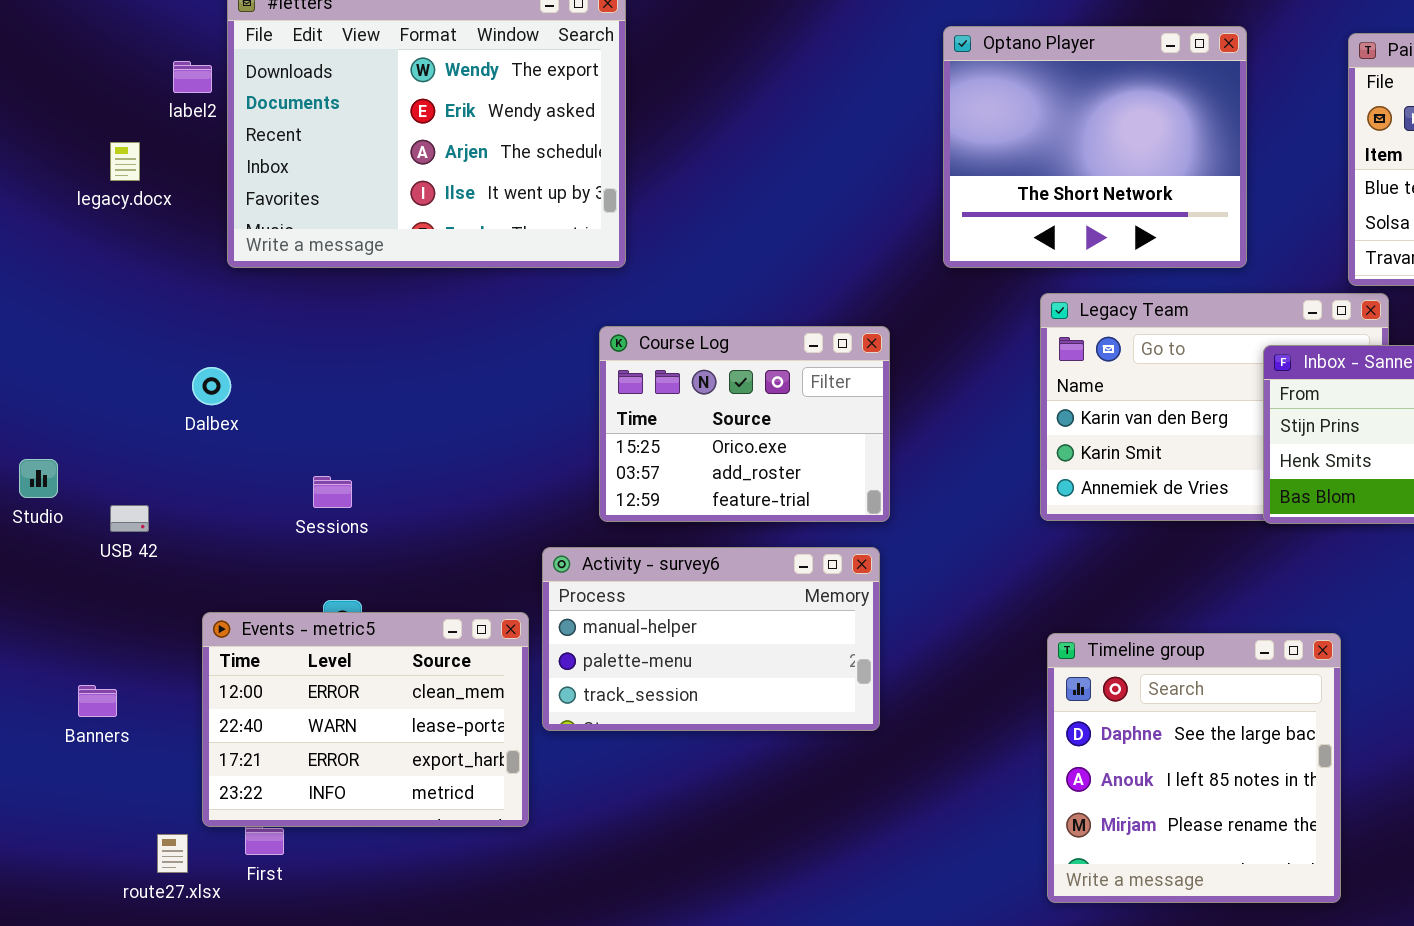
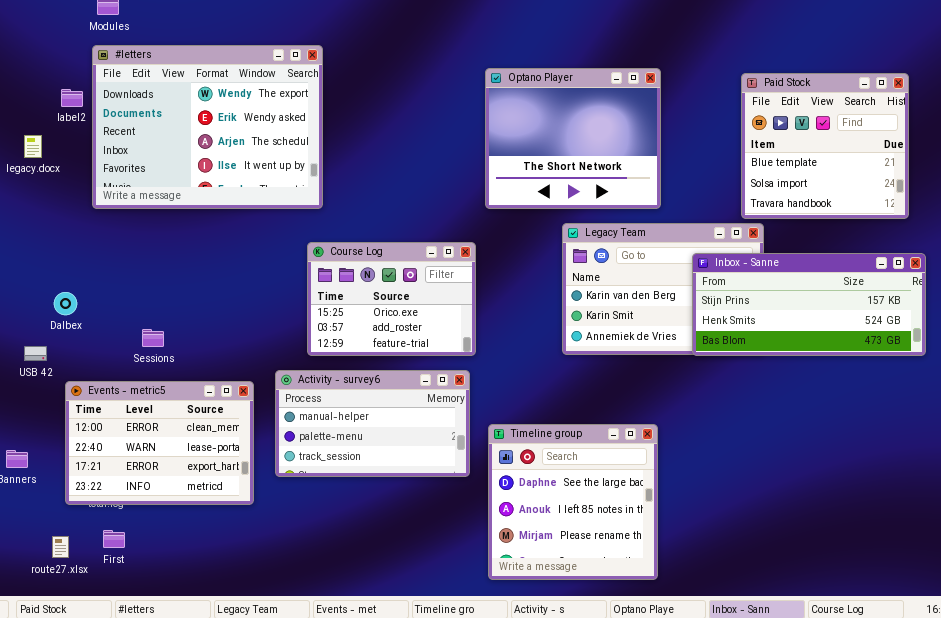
Optano Player: [943,26,1247,268] -> [485,68,661,209], moved
Dalbex: [192,367,231,405] -> [54,292,77,315], moved
Events - metric5: [202,612,529,827] -> [65,381,254,505], moved
Timeline group: [1047,633,1341,903] -> [488,424,658,580], moved

